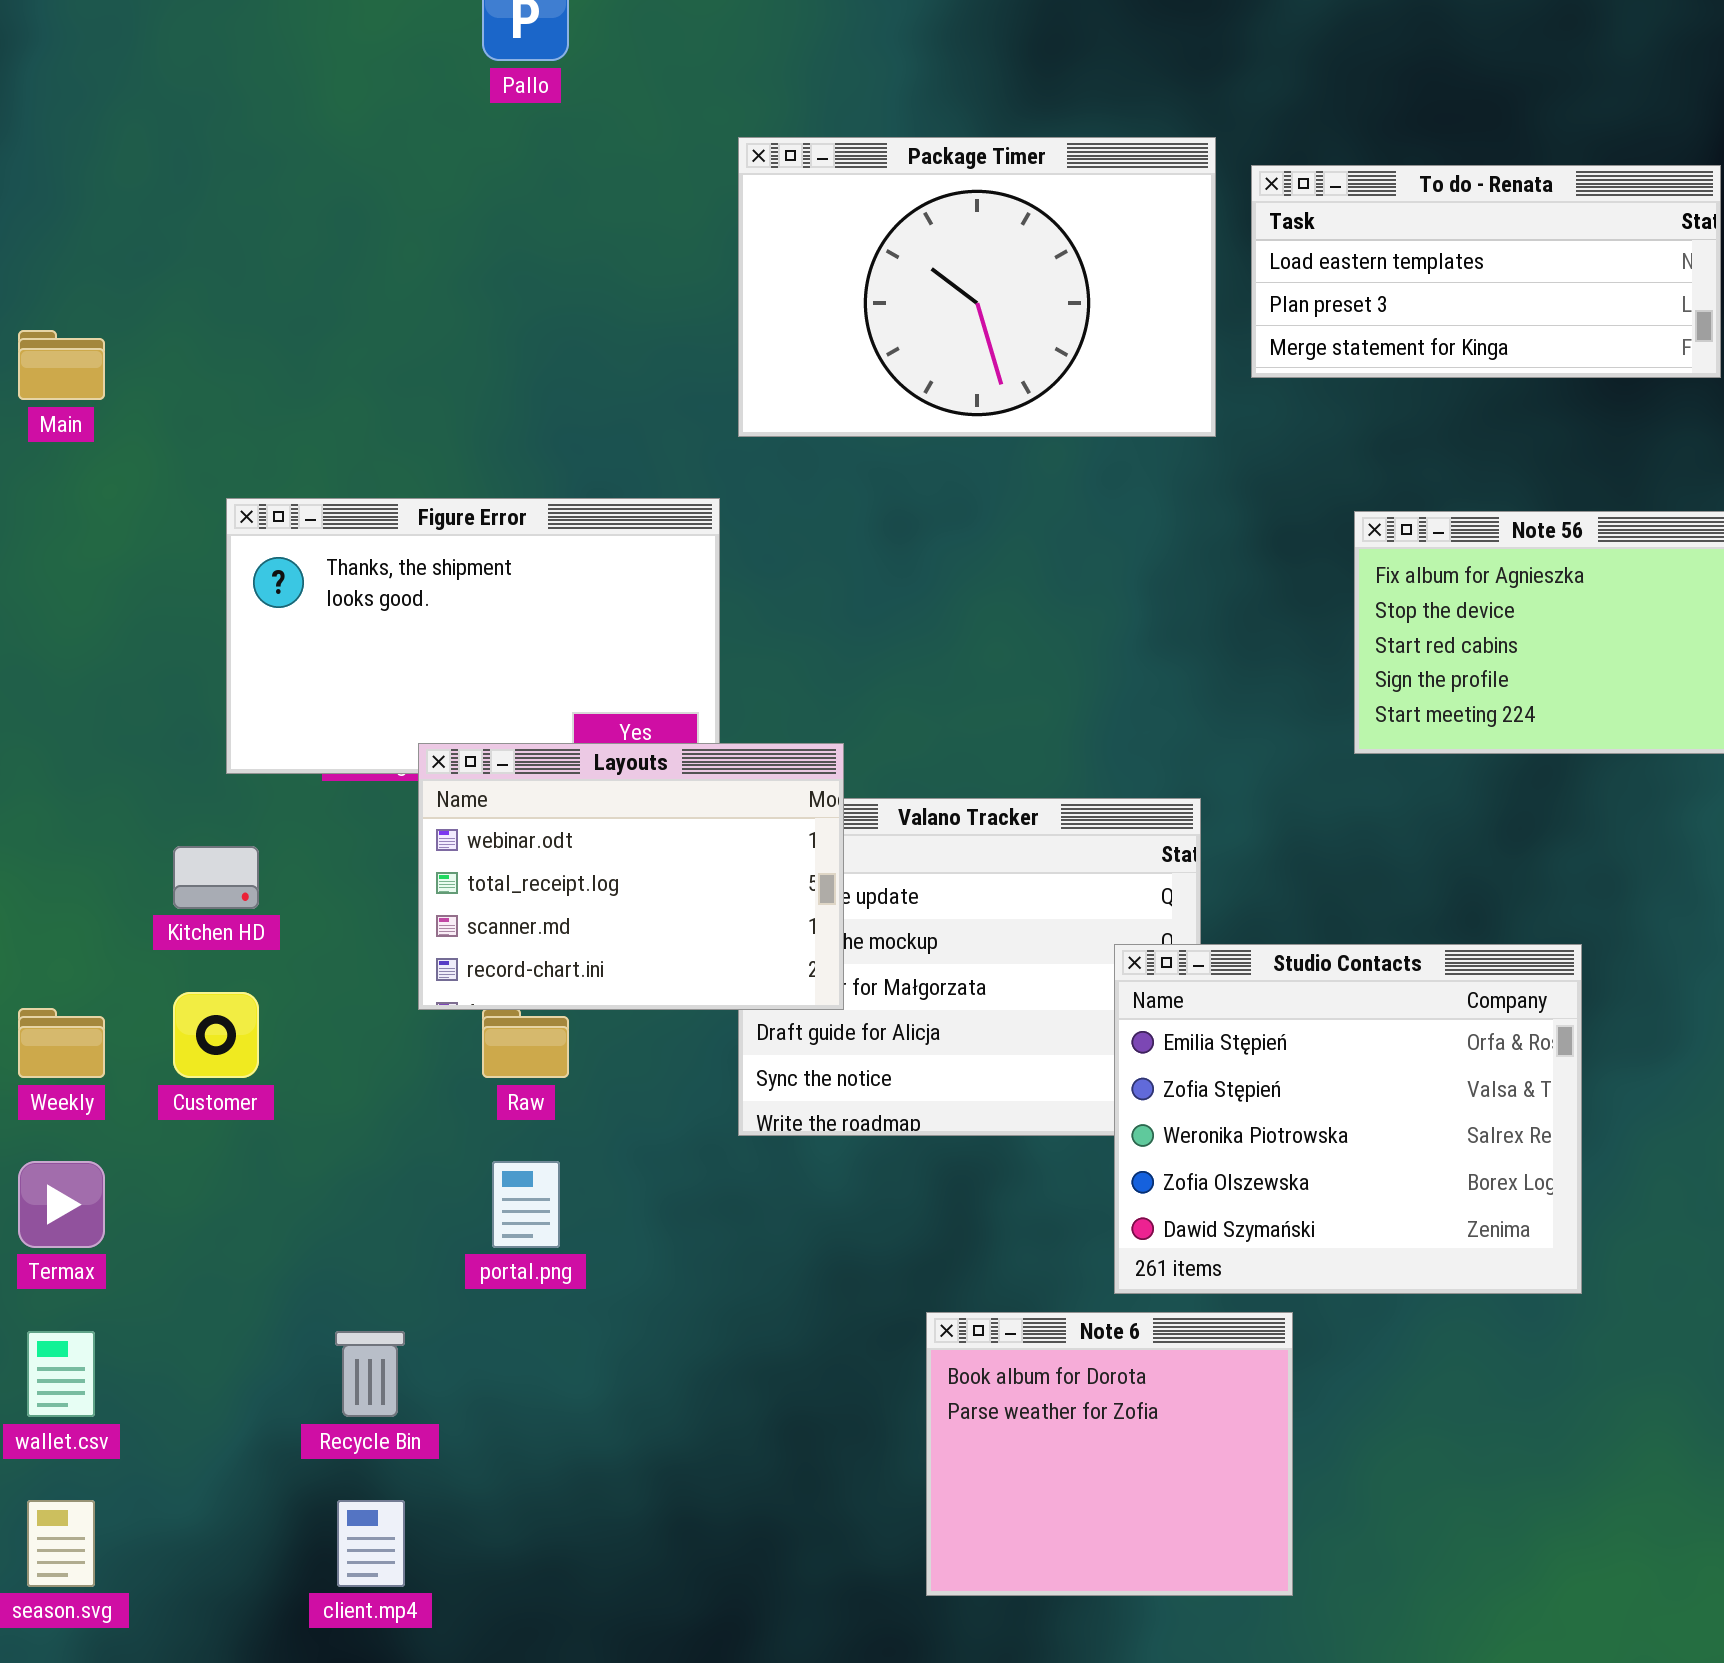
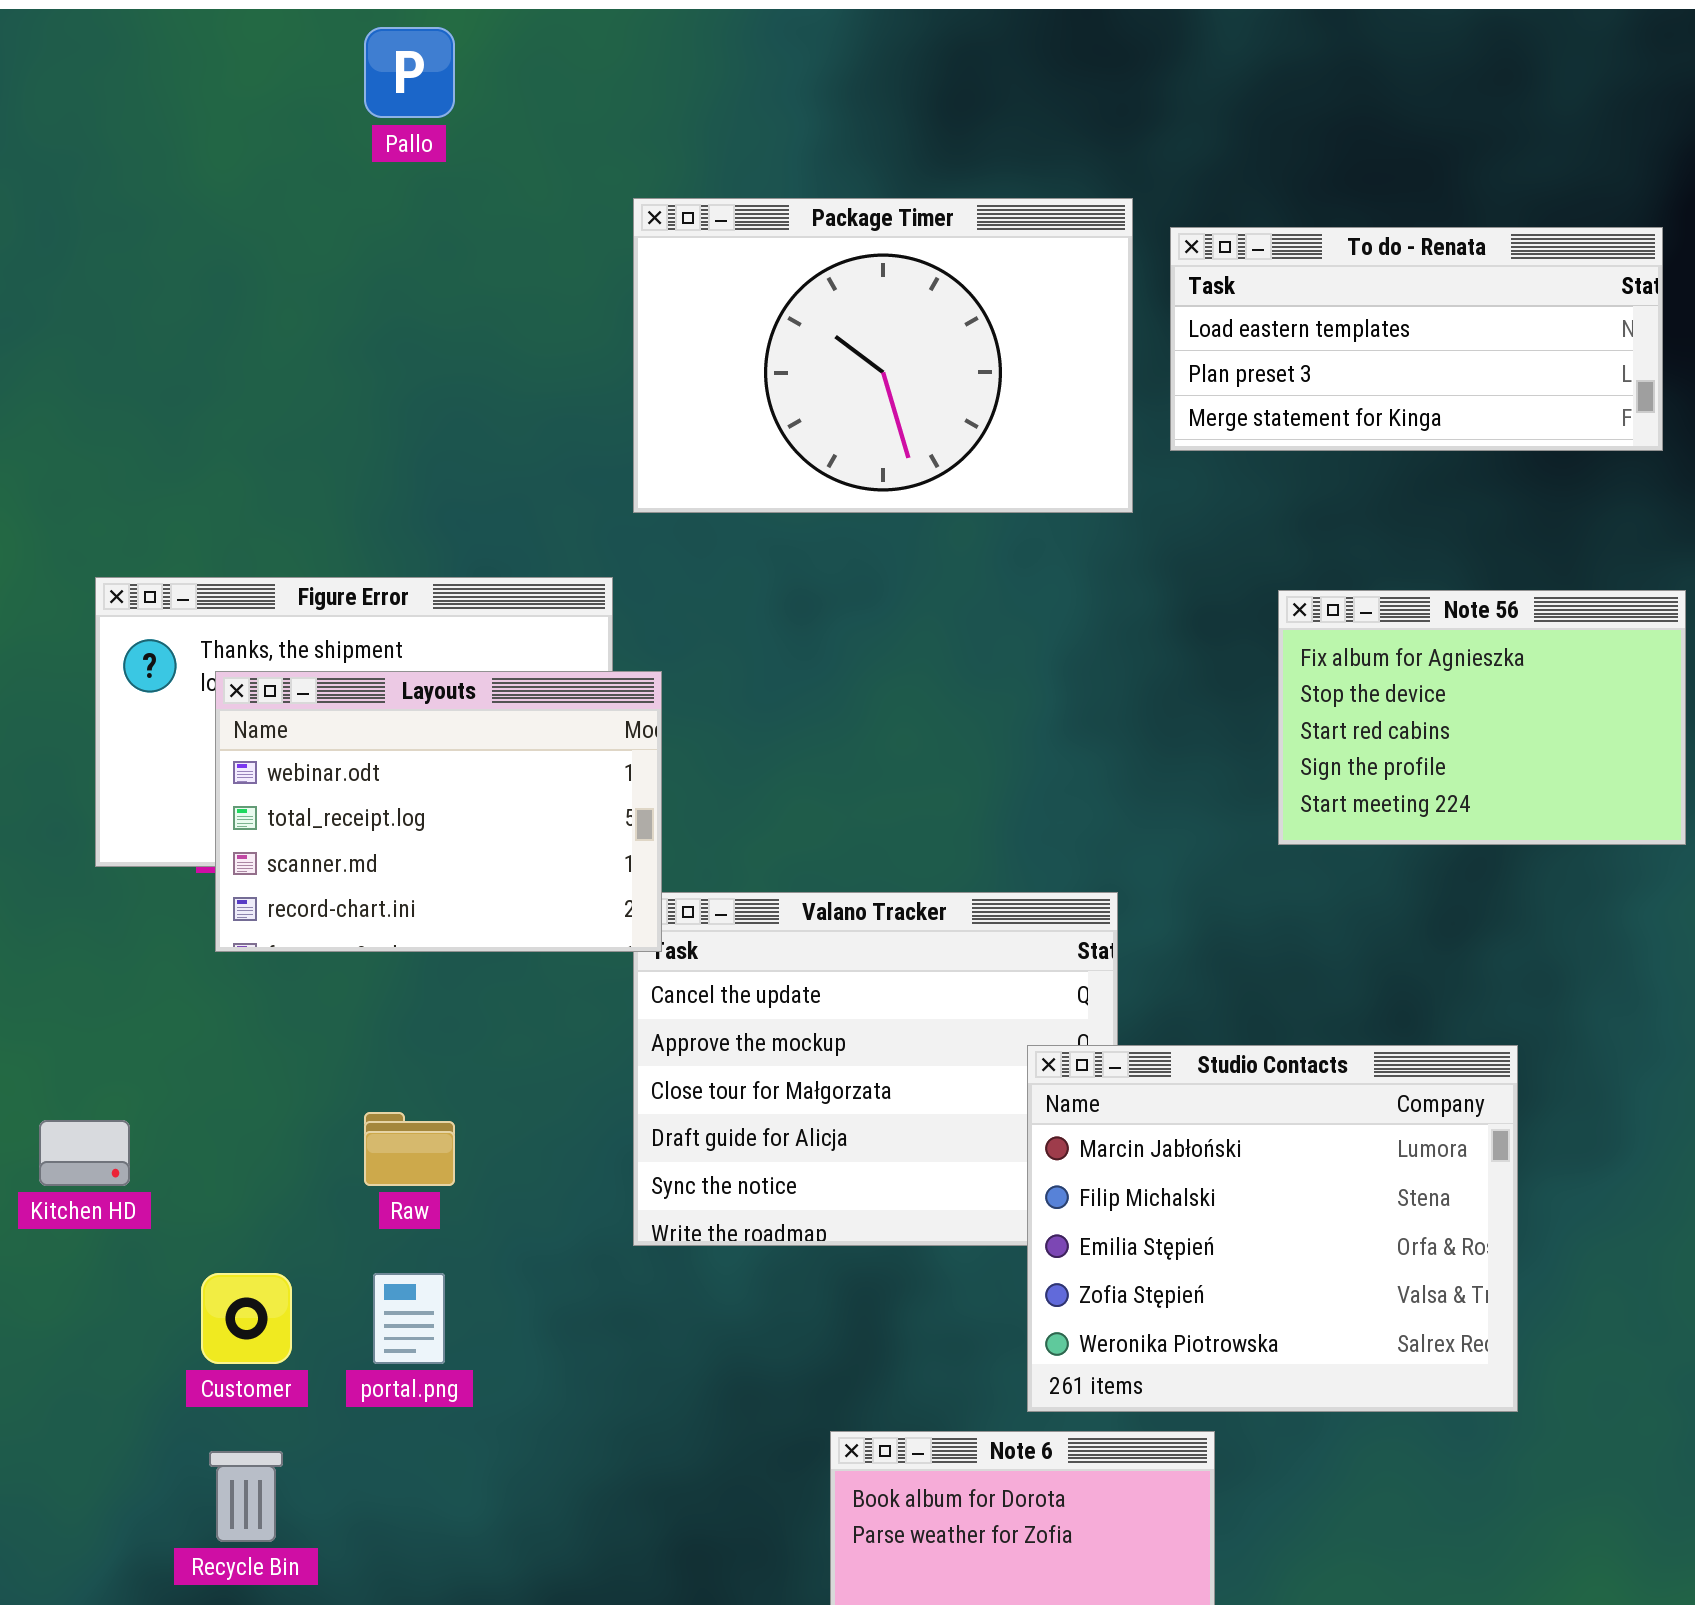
Layouts: [418,743,844,1010] -> [215,671,662,952], moved
Kitchen HD: [173,846,259,909] -> [39,1120,130,1186], moved
Studio Contacts: [1114,944,1582,1294] -> [1027,1045,1518,1412], scrolled up 2 rows
Customer: [173,992,259,1078] -> [201,1273,292,1364], moved

